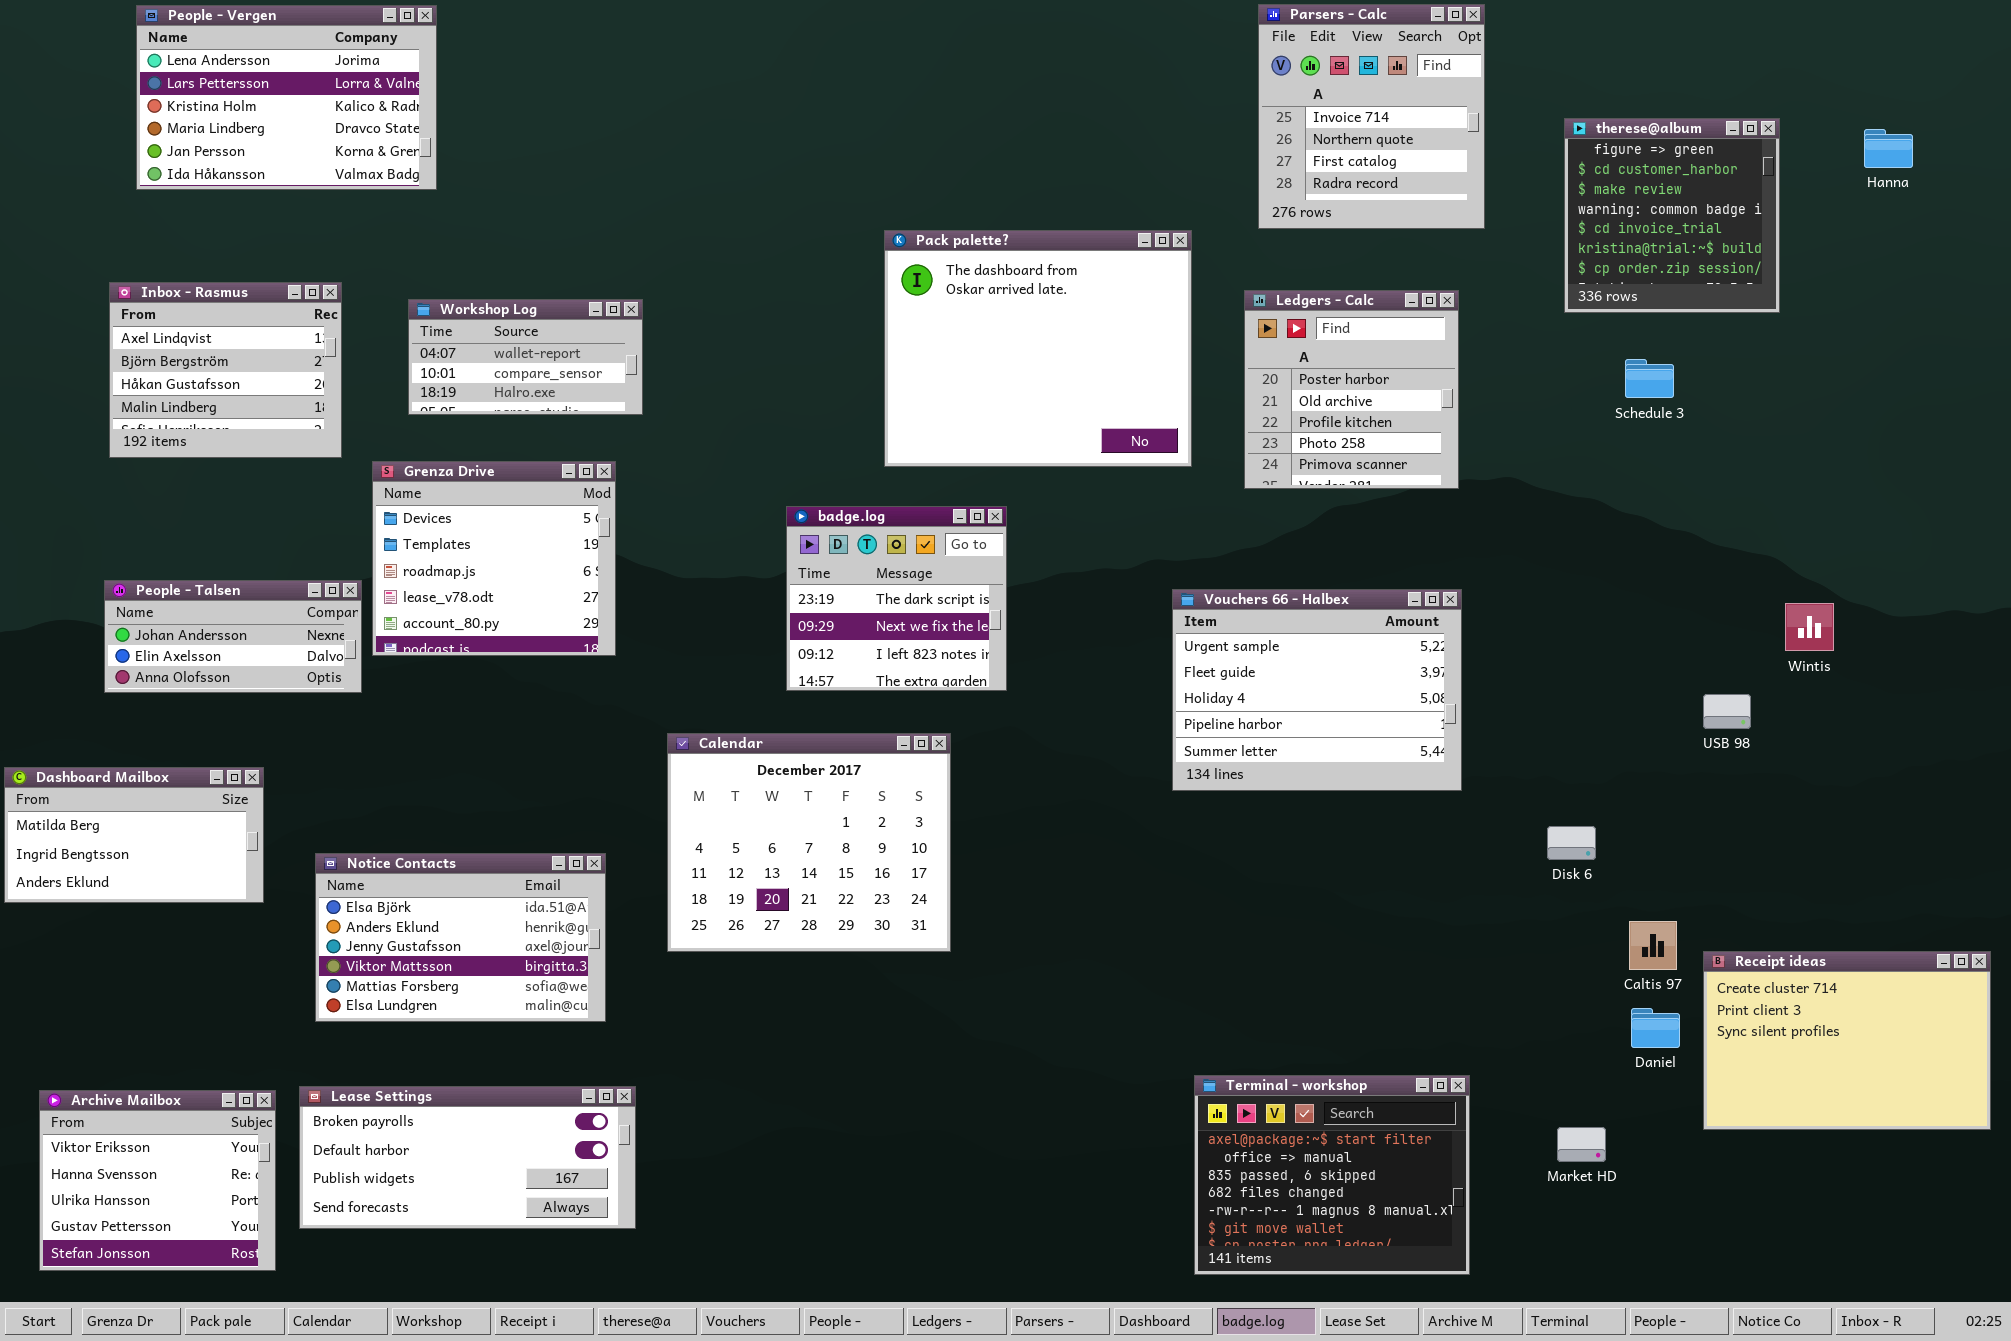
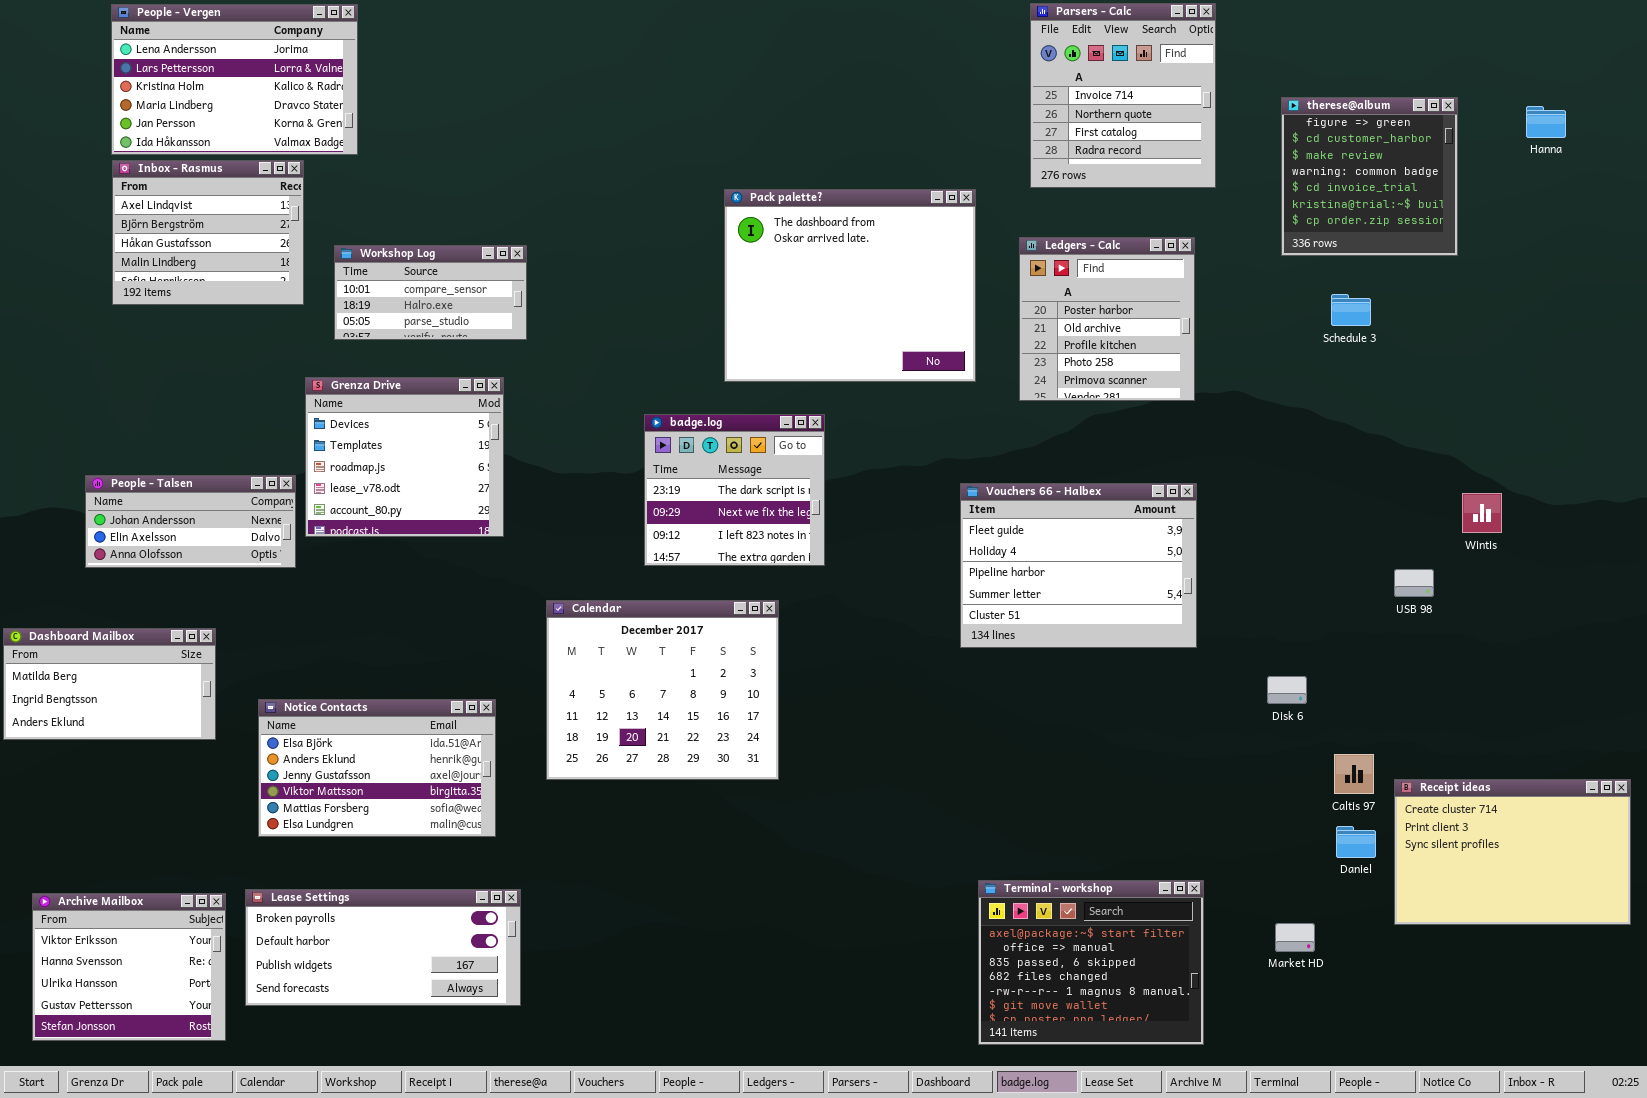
Inbox - Rasmus: [109,282,342,458] -> [112,160,304,305], moved
Workshop Log: [408,299,643,415] -> [334,245,527,340], scrolled down 1 row
Vouchers 66 - Halbex: [1172,589,1462,791] -> [960,483,1197,648], scrolled down 1 row

